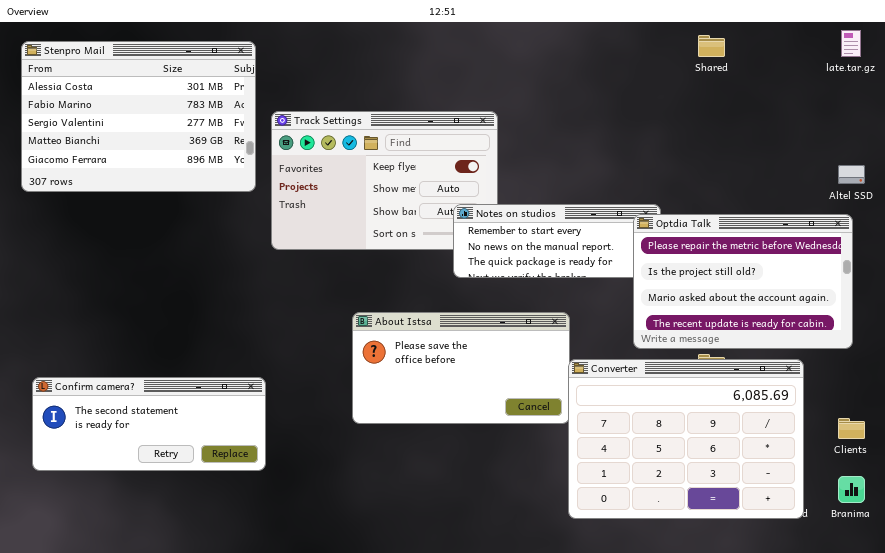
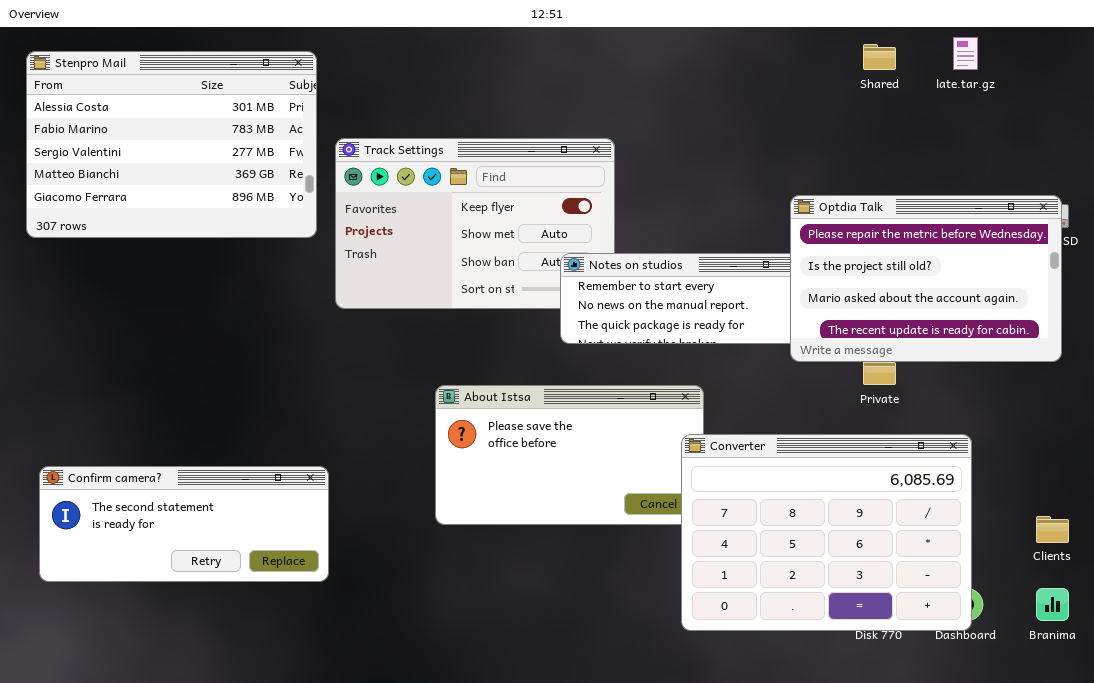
late.tar.gz: [841,30,861,57] -> [953,37,978,70], moved
Optdia Talk: [633,214,853,349] -> [790,195,1062,362], moved
Converter: [568,359,804,519] -> [681,434,972,631], moved

